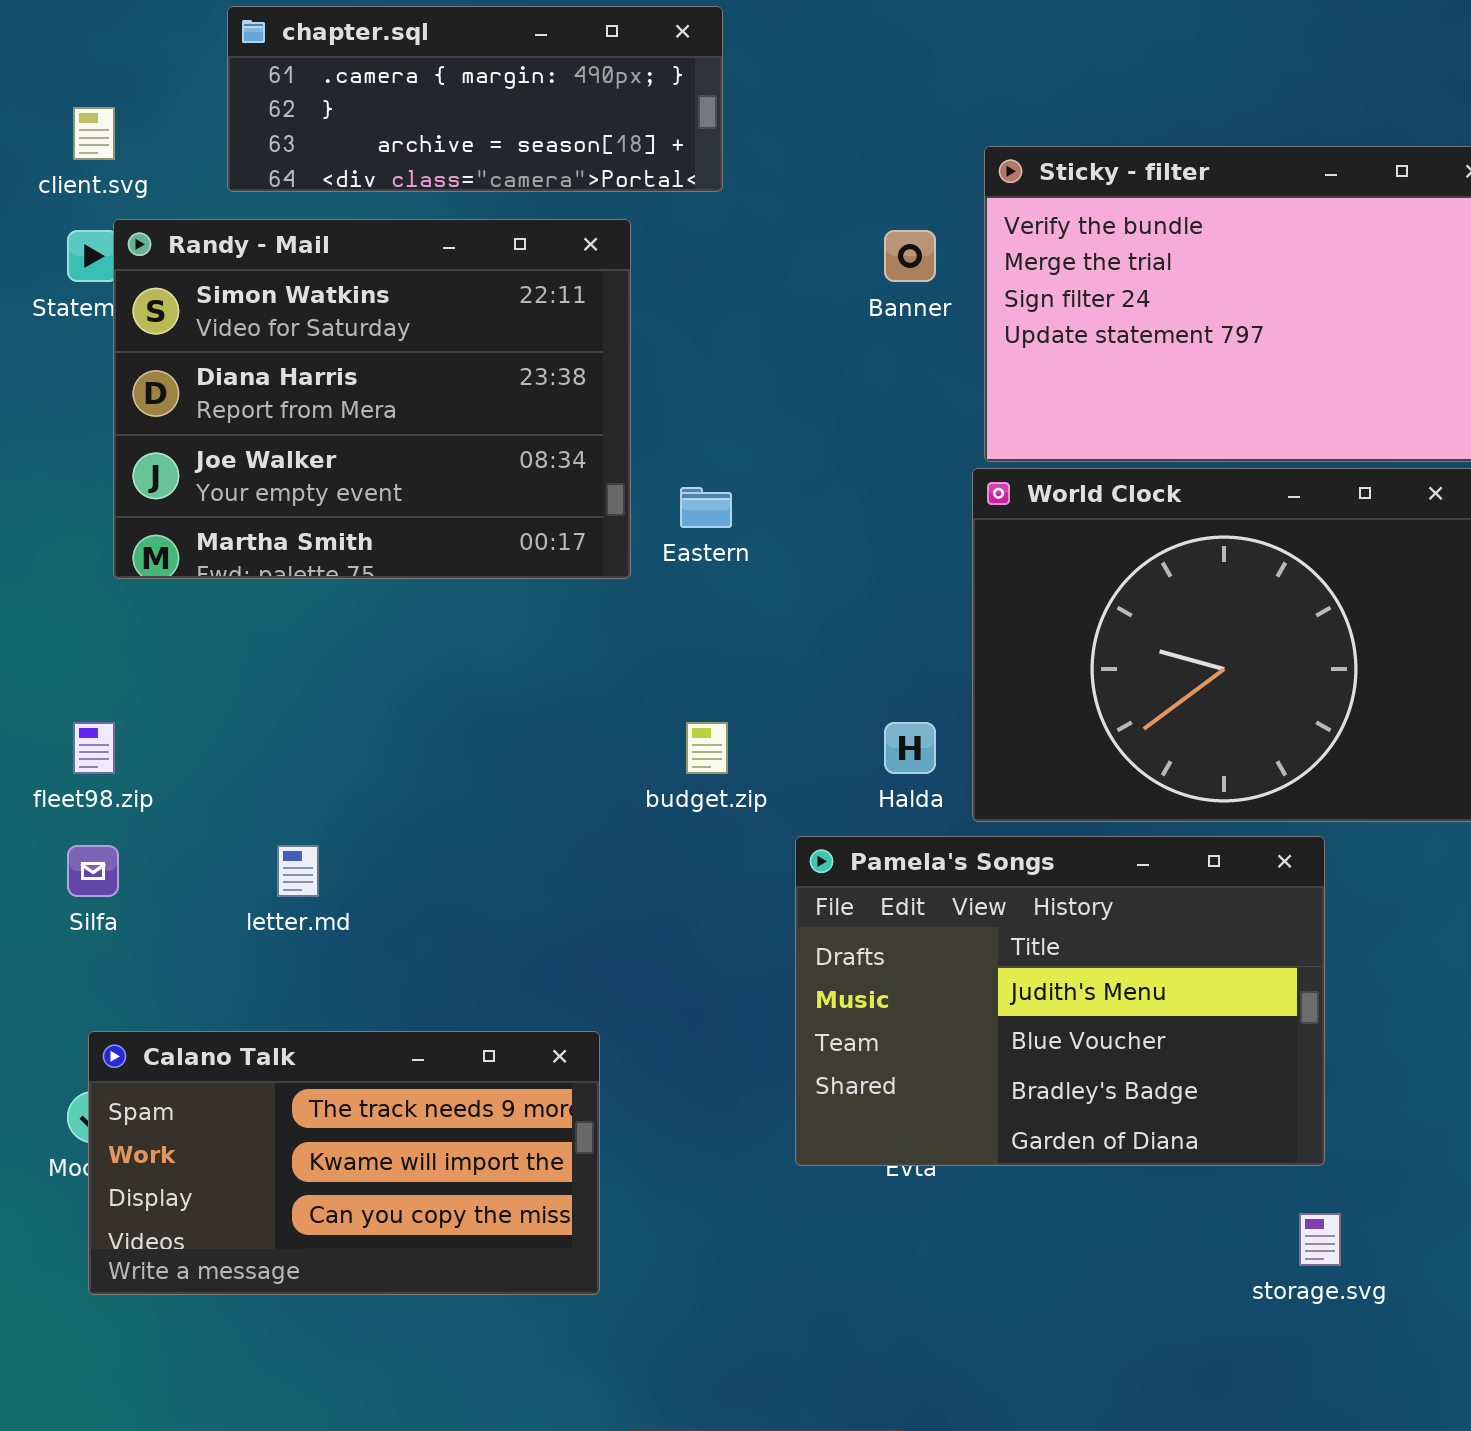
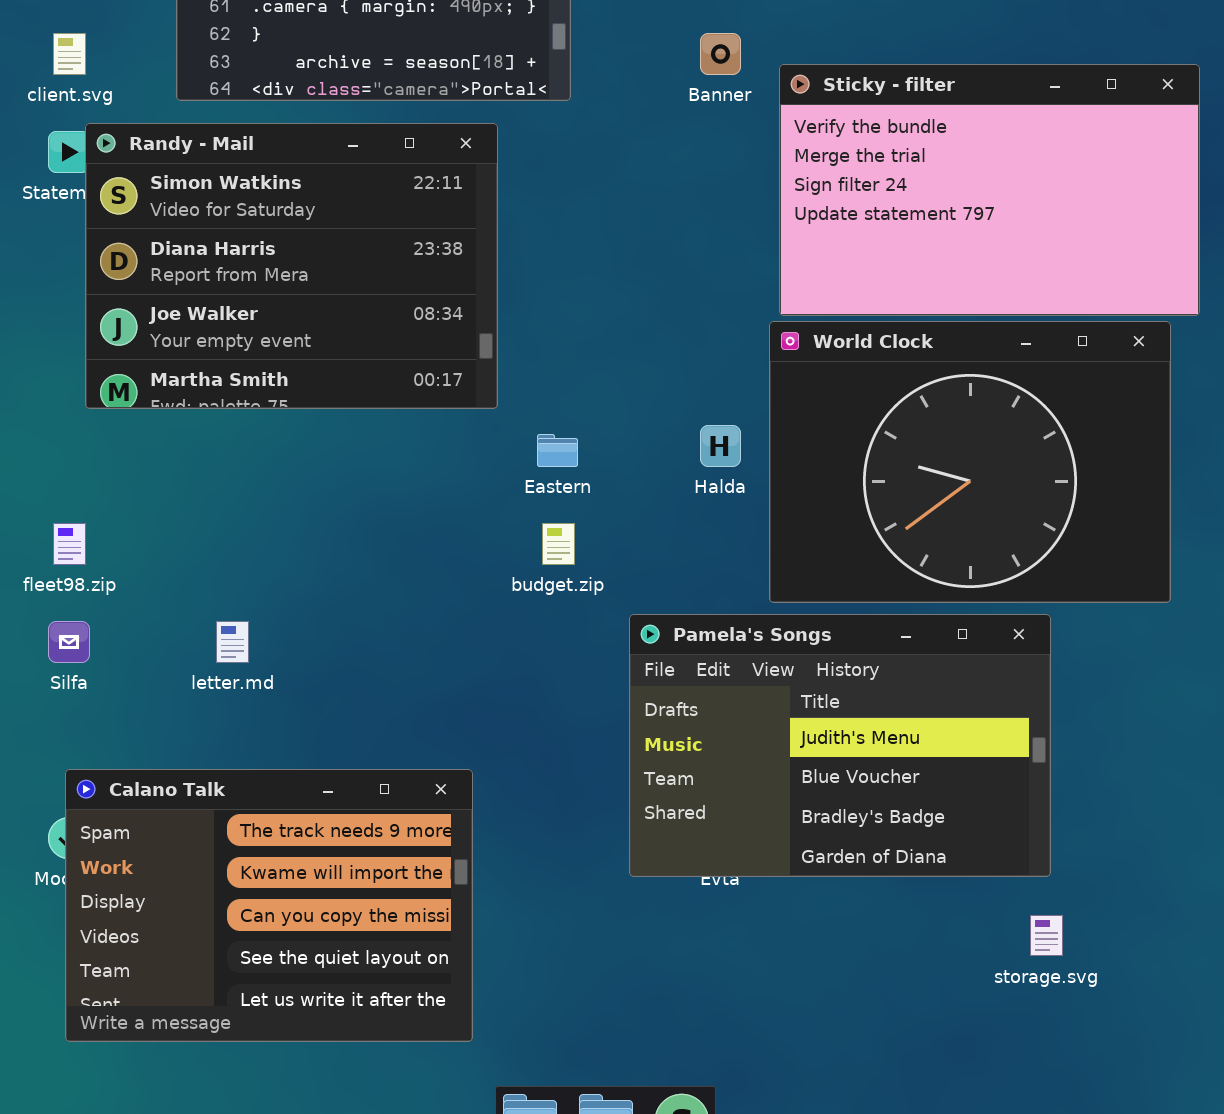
Banner: [884,230,936,282] -> [700,33,741,75], moved
Eastern: [680,487,732,528] -> [537,434,578,467], moved
Halda: [884,722,936,774] -> [700,425,741,467], moved
Calano Talk: [88,1031,600,1295] -> [65,769,473,1042], resized

